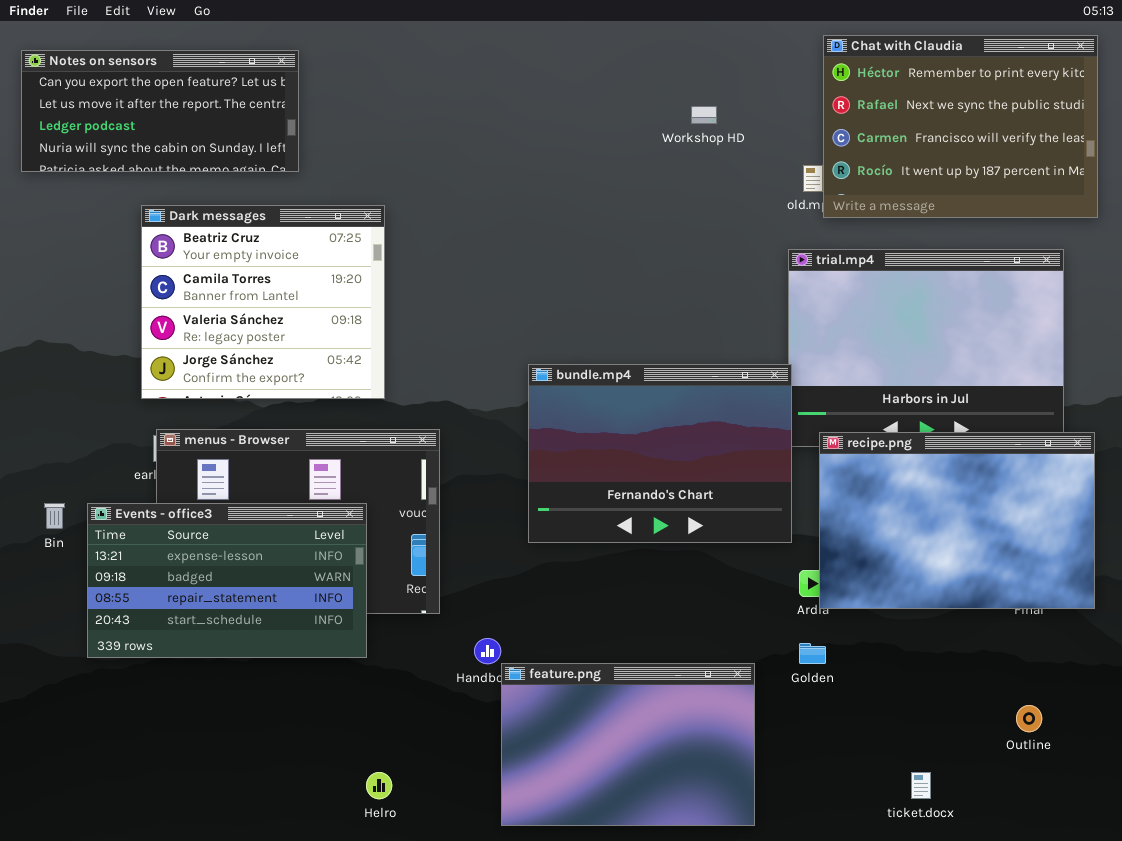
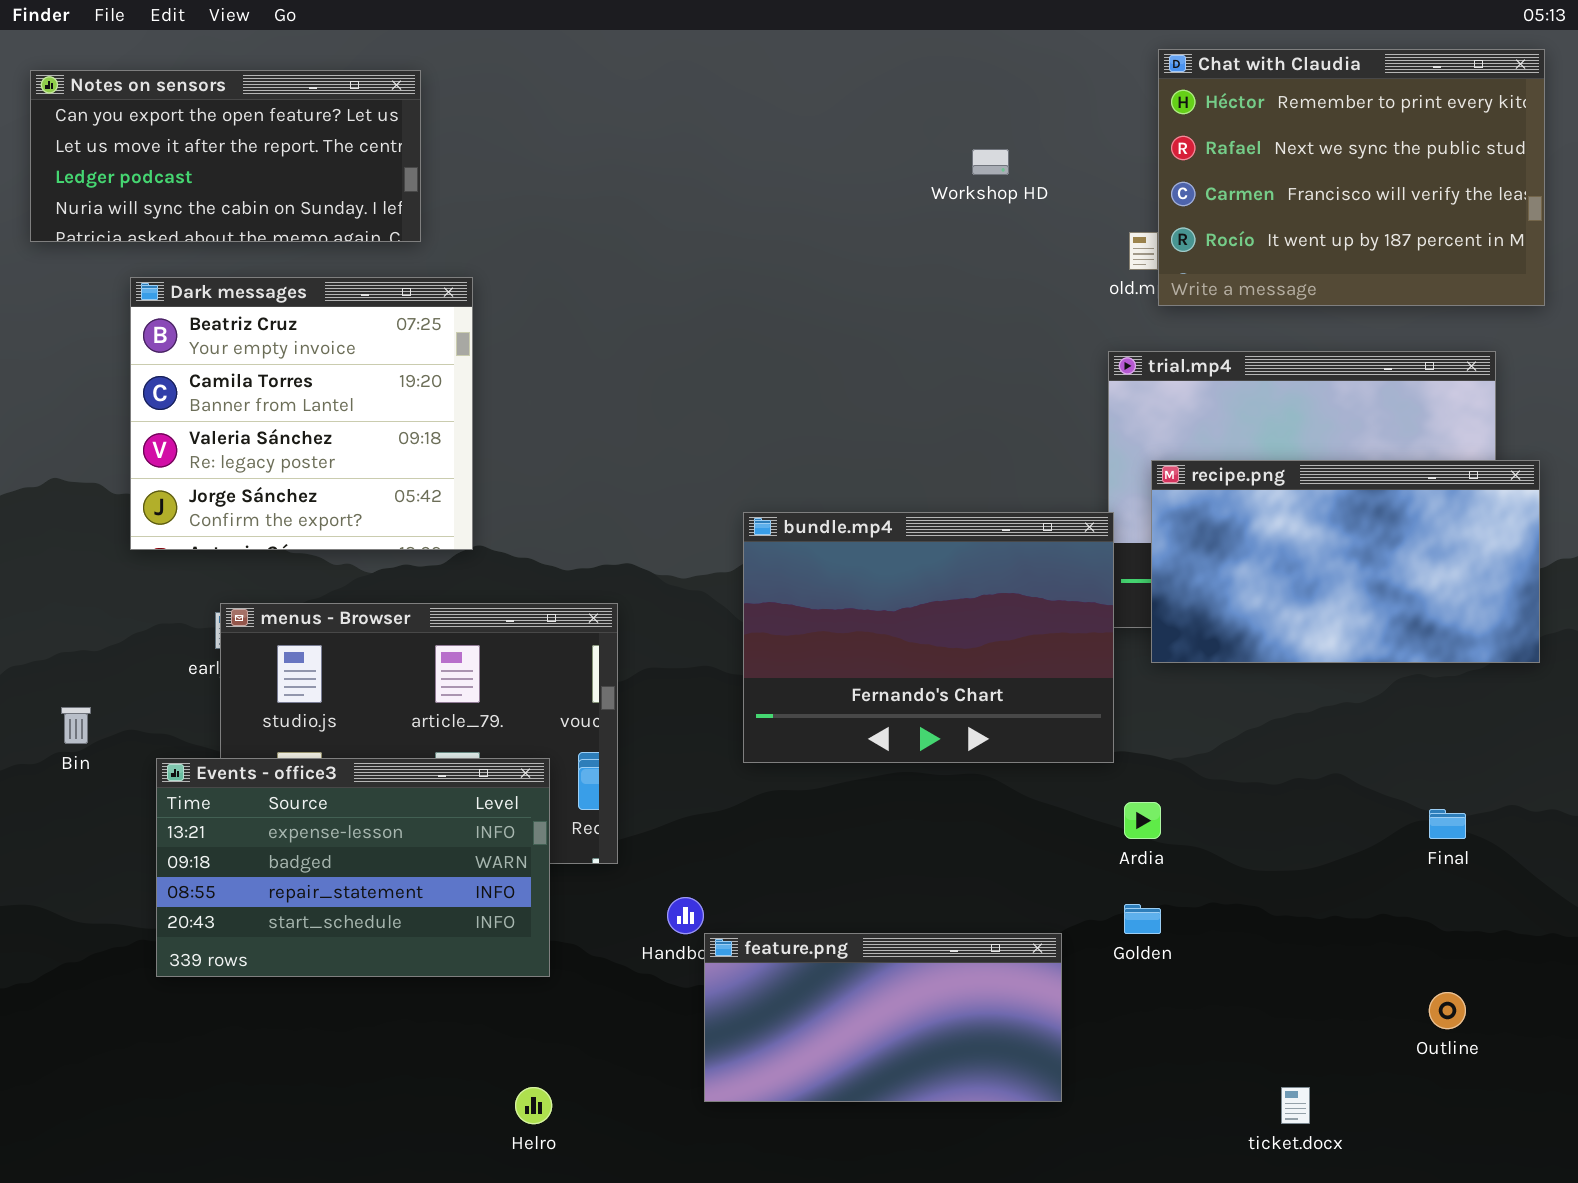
Dark messages: [141,205,385,399] -> [130,277,473,550], moved
recipe.png: [819,432,1095,609] -> [1151,460,1540,663], moved, resized
Events - office3: [87,503,367,658] -> [156,758,550,977], moved
feature.png: [501,663,755,826] -> [704,933,1062,1102], resized

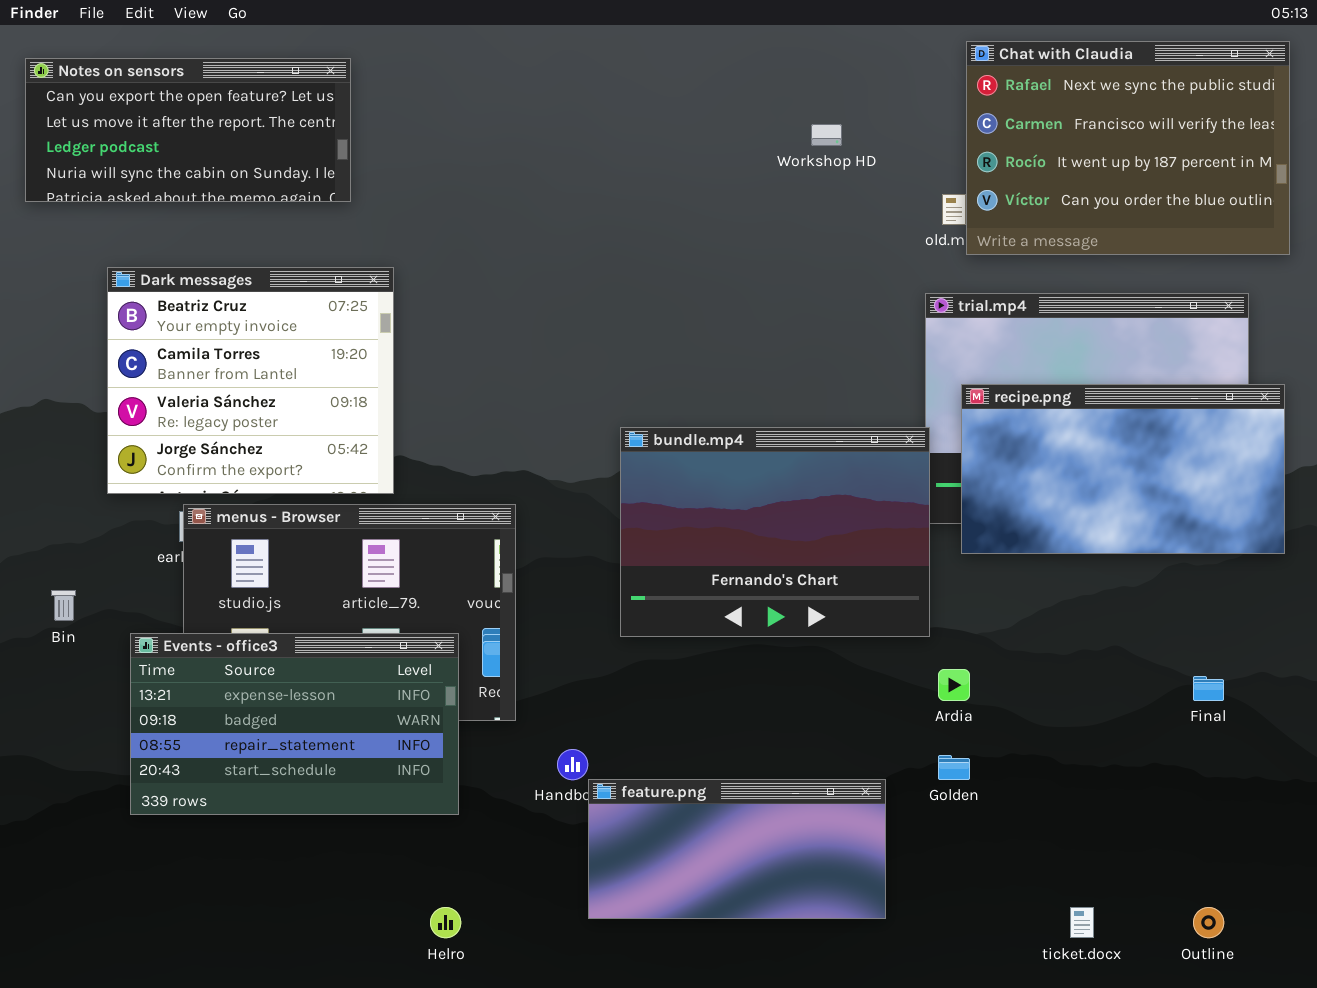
Chat with Claudia: [1158,49,1545,306] -> [966,41,1290,255], scrolled down 1 row
Dark messages: [130,277,473,550] -> [107,267,394,494], moved
Outline: [1429,992,1466,1029] -> [1193,907,1224,938], moved

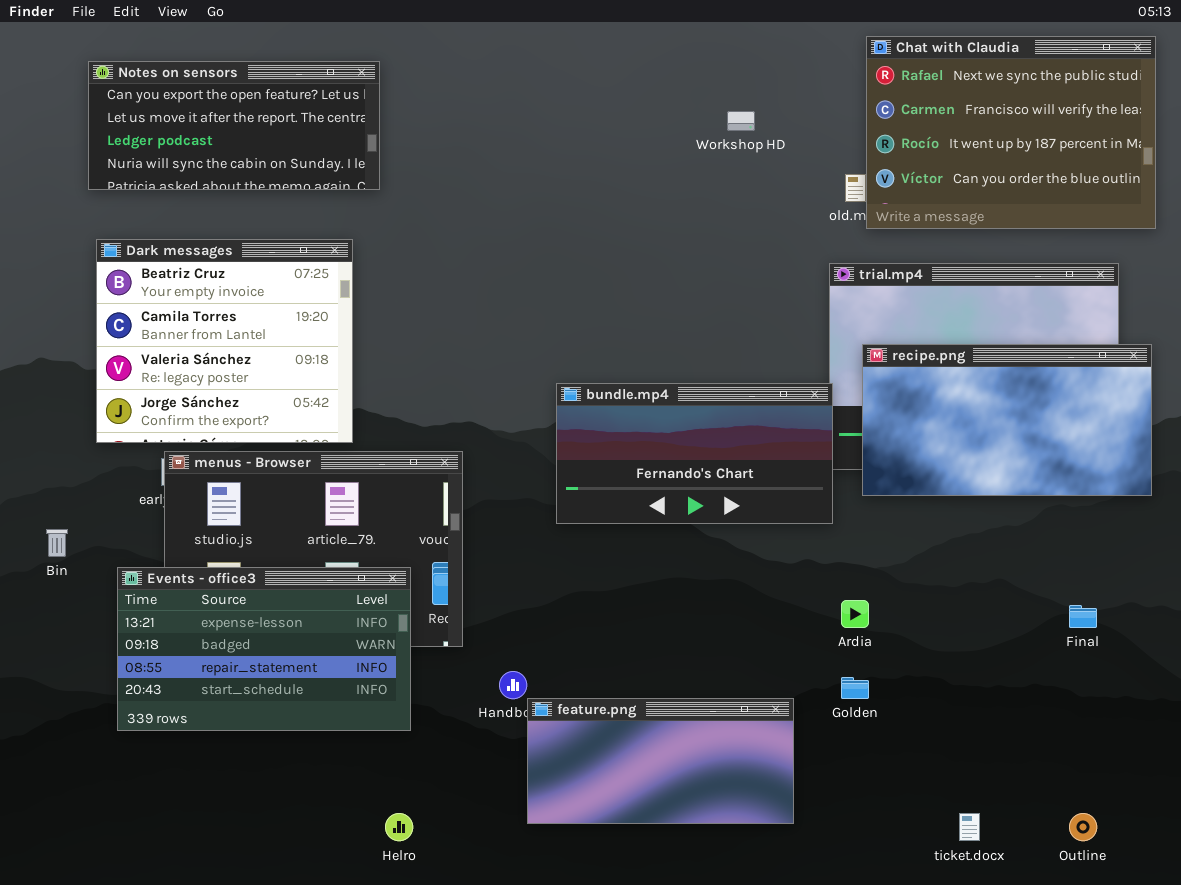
Notes on sensors: [25,58,351,202] -> [88,61,380,190], moved
bundle.mp4: [620,427,930,637] -> [556,383,833,524], resized

